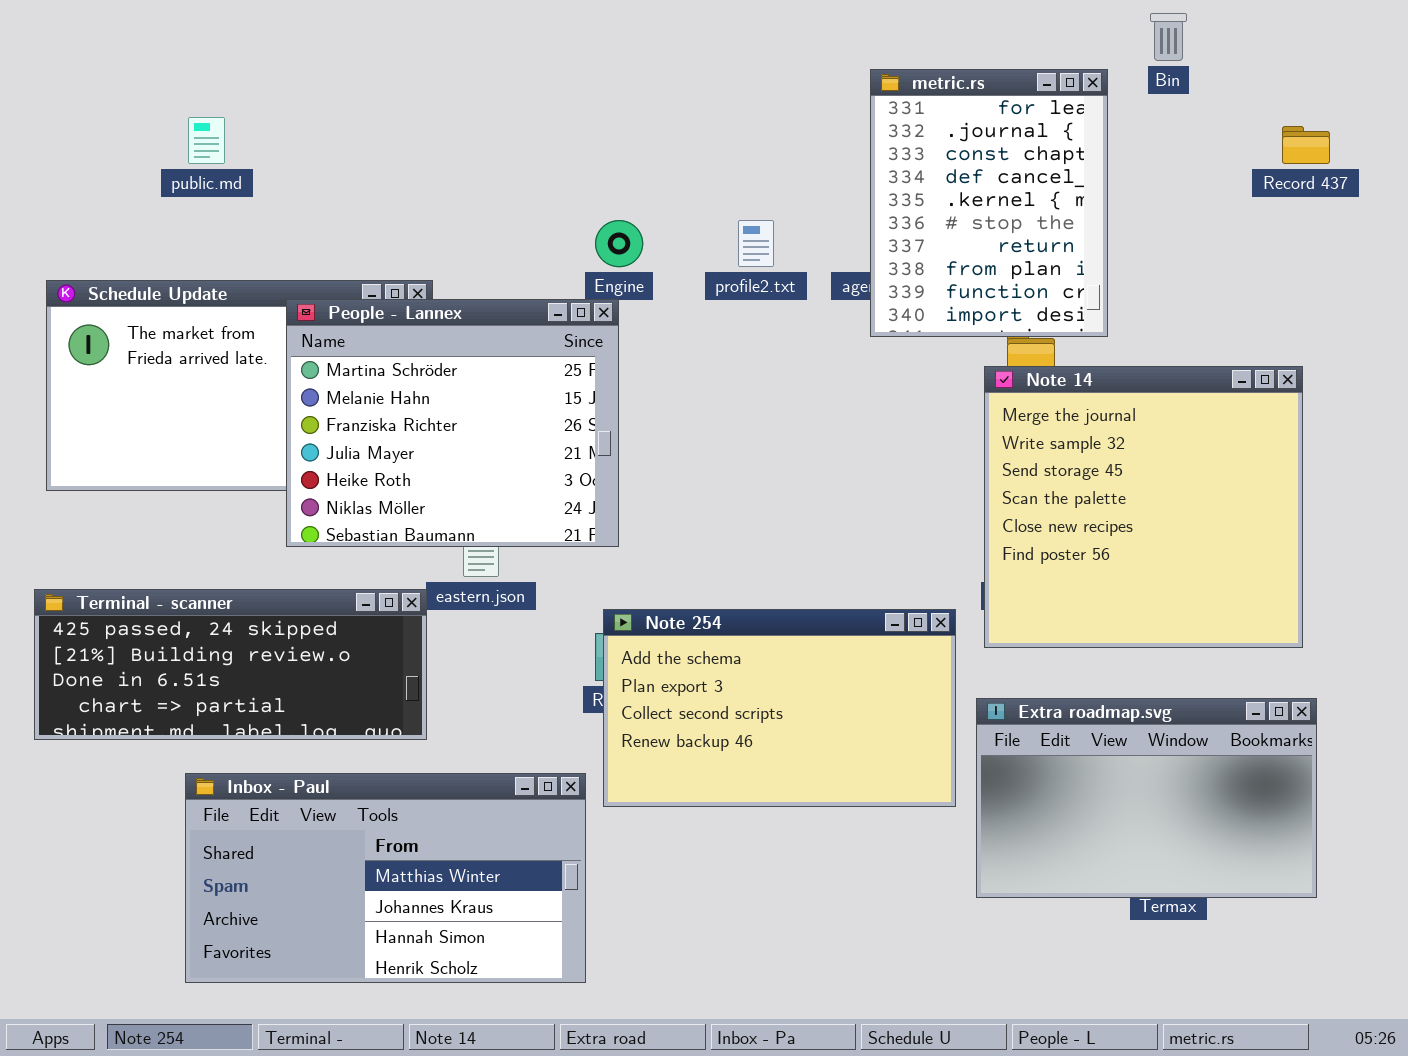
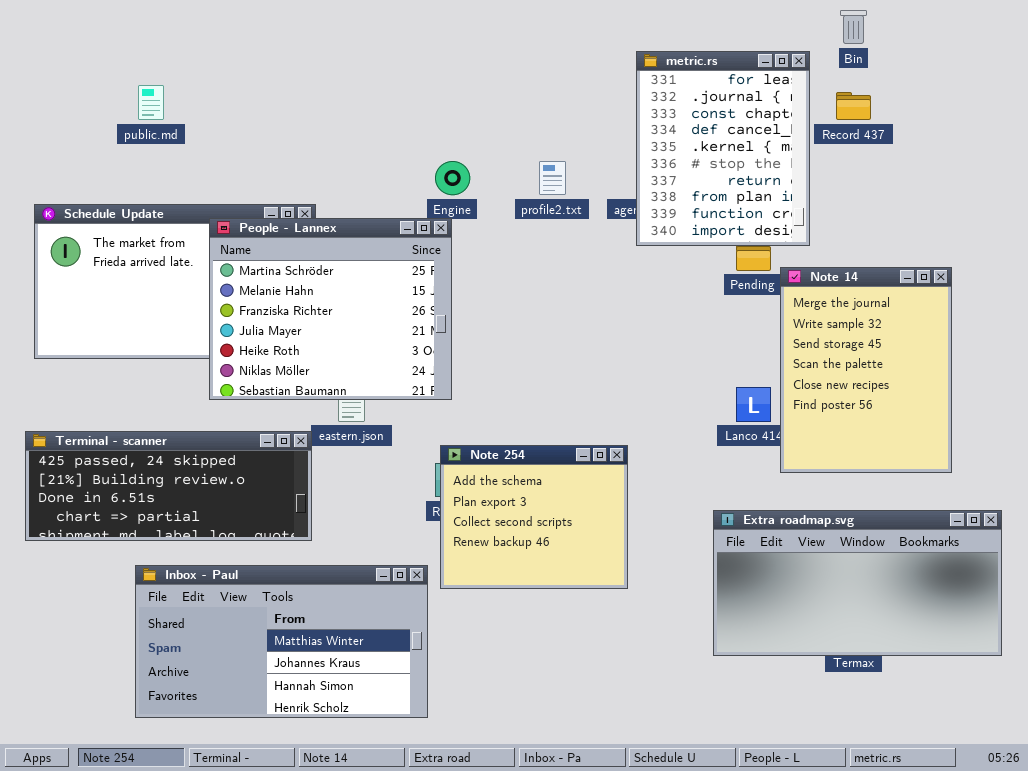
Record 437: [1282,126,1330,164] -> [836,92,871,120], moved
Note 14: [984,366,1303,648] -> [780,267,952,473], resized
Note 254: [603,609,956,807] -> [440,445,628,589], resized
Extra roadmap.svg: [976,698,1317,898] -> [713,510,1002,656], resized

